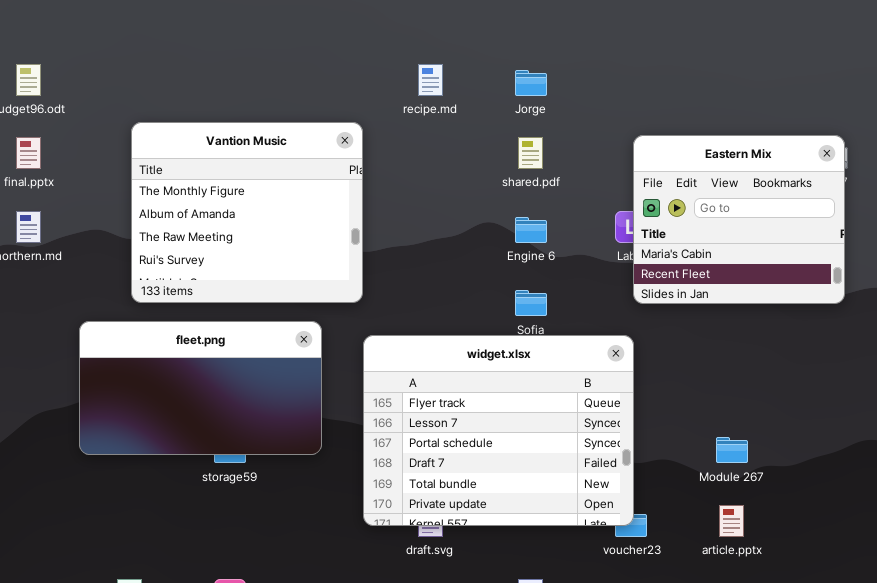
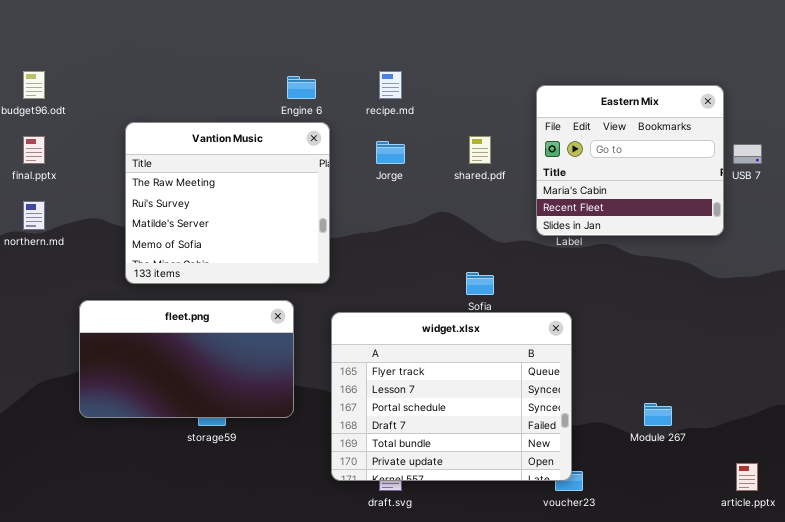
Jorge: [515,70,547,96] -> [376,141,405,164], moved
Vantion Music: [131,122,363,303] -> [125,122,330,284], scrolled down 2 rows
Eastern Mix: [633,135,845,304] -> [536,85,724,236], moved
Engine 6: [515,217,547,243] -> [287,76,316,99], moved
article.pptx: [719,505,744,537] -> [736,463,758,491], moved

